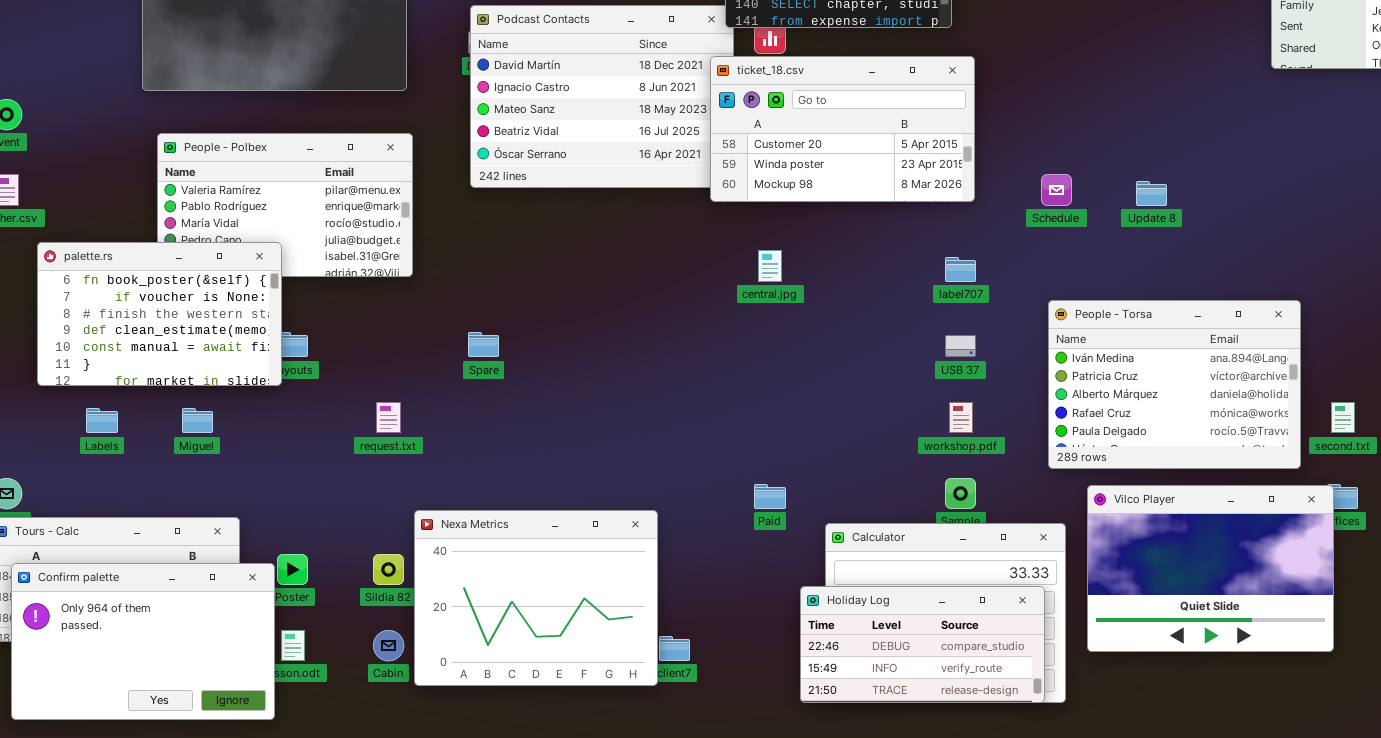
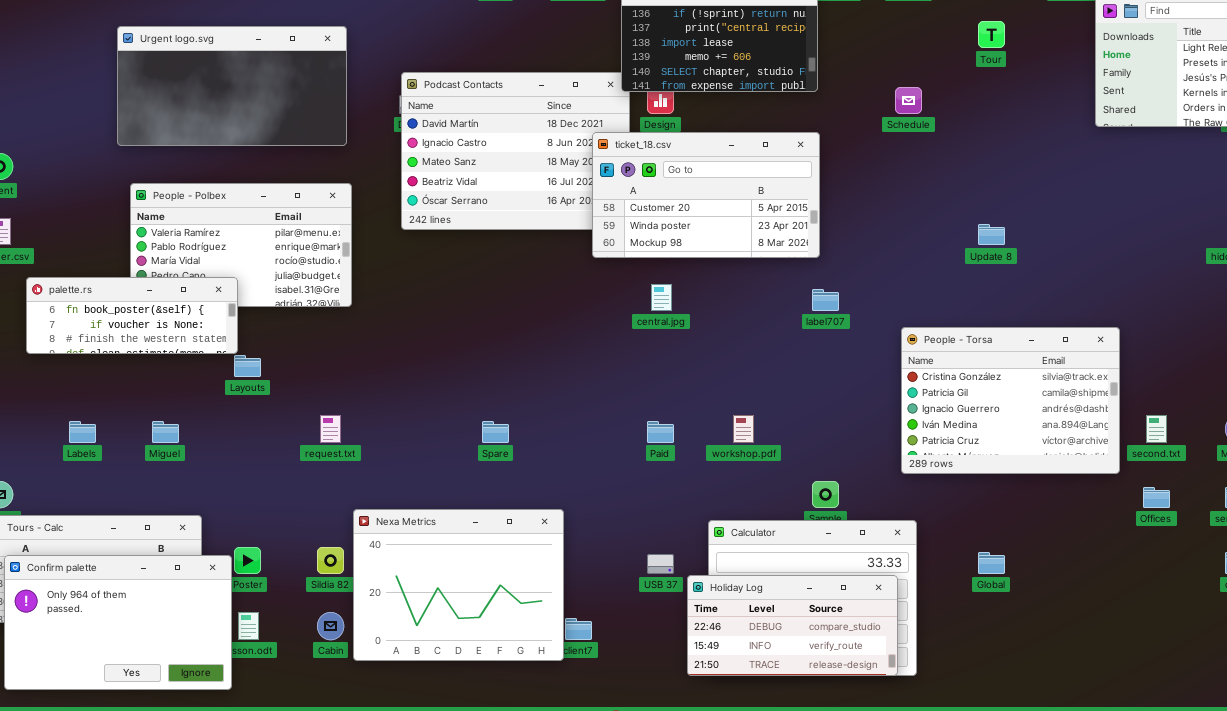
ticket_18.csv: [710,56,975,202] -> [592,132,820,258], moved
Schedule: [1041,174,1072,206] -> [895,87,922,114], moved
palette.rs: [37,242,282,386] -> [26,277,238,354], resized
People - Torsa: [1048,300,1301,469] -> [901,327,1120,474], scrolled up 3 rows
Spare: [468,332,499,357] -> [482,421,509,443], moved
USB 37: [945,335,976,357] -> [647,554,674,574], moved
workshop.pdf: [949,402,973,433] -> [733,415,754,443], moved
Paid: [754,484,786,509] -> [647,421,674,443], moved
Vilco Player: [1087,485,1334,652] -> none, closed

